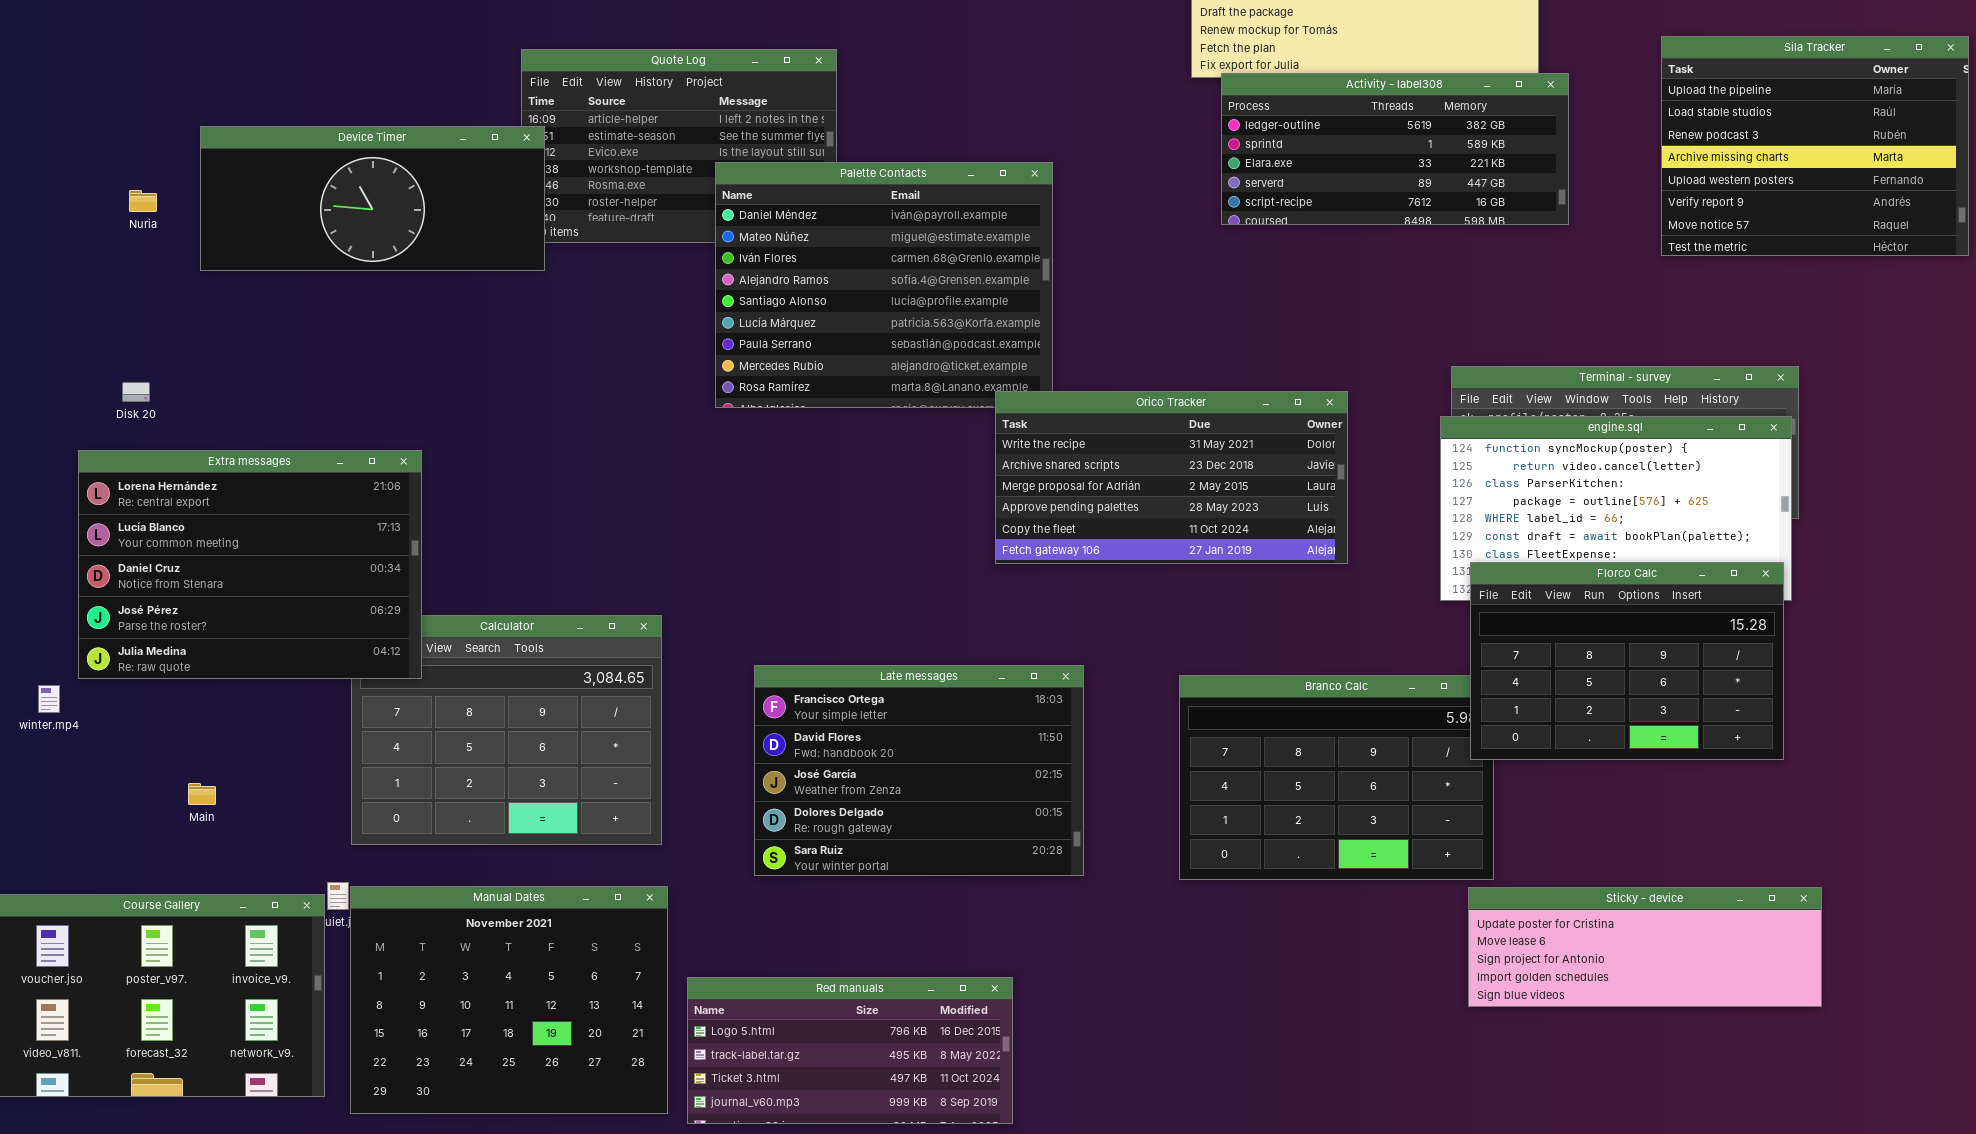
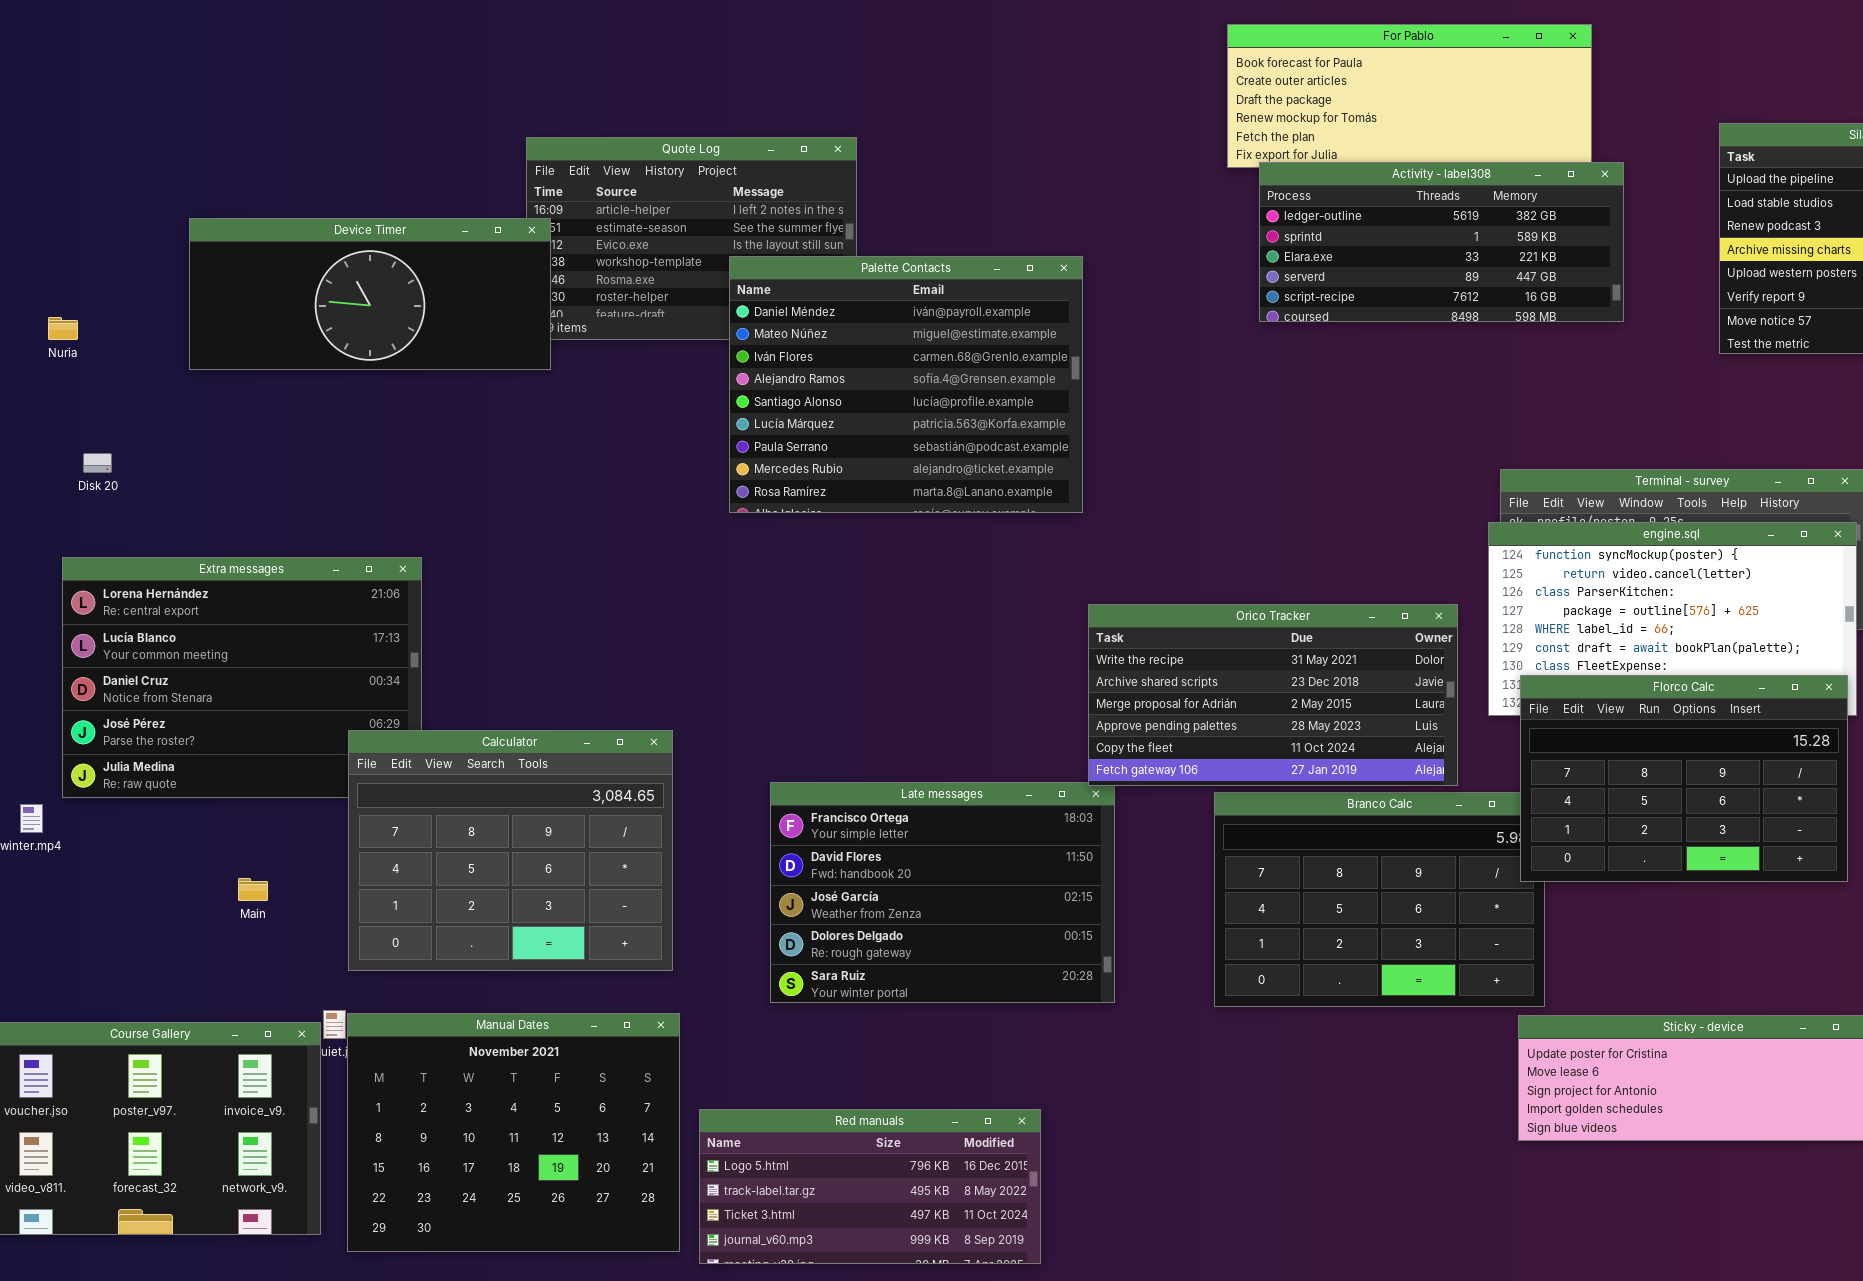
Nuria: [129,190,157,212] -> [48,317,78,340], moved
Disk 20: [122,382,150,402] -> [83,453,112,473], moved
Orico Tracker: [995,391,1348,564] -> [1088,604,1458,786], moved
Calculator: [351,615,662,845] -> [348,730,673,971], raised
Main: [188,783,216,805] -> [238,878,268,901], moved

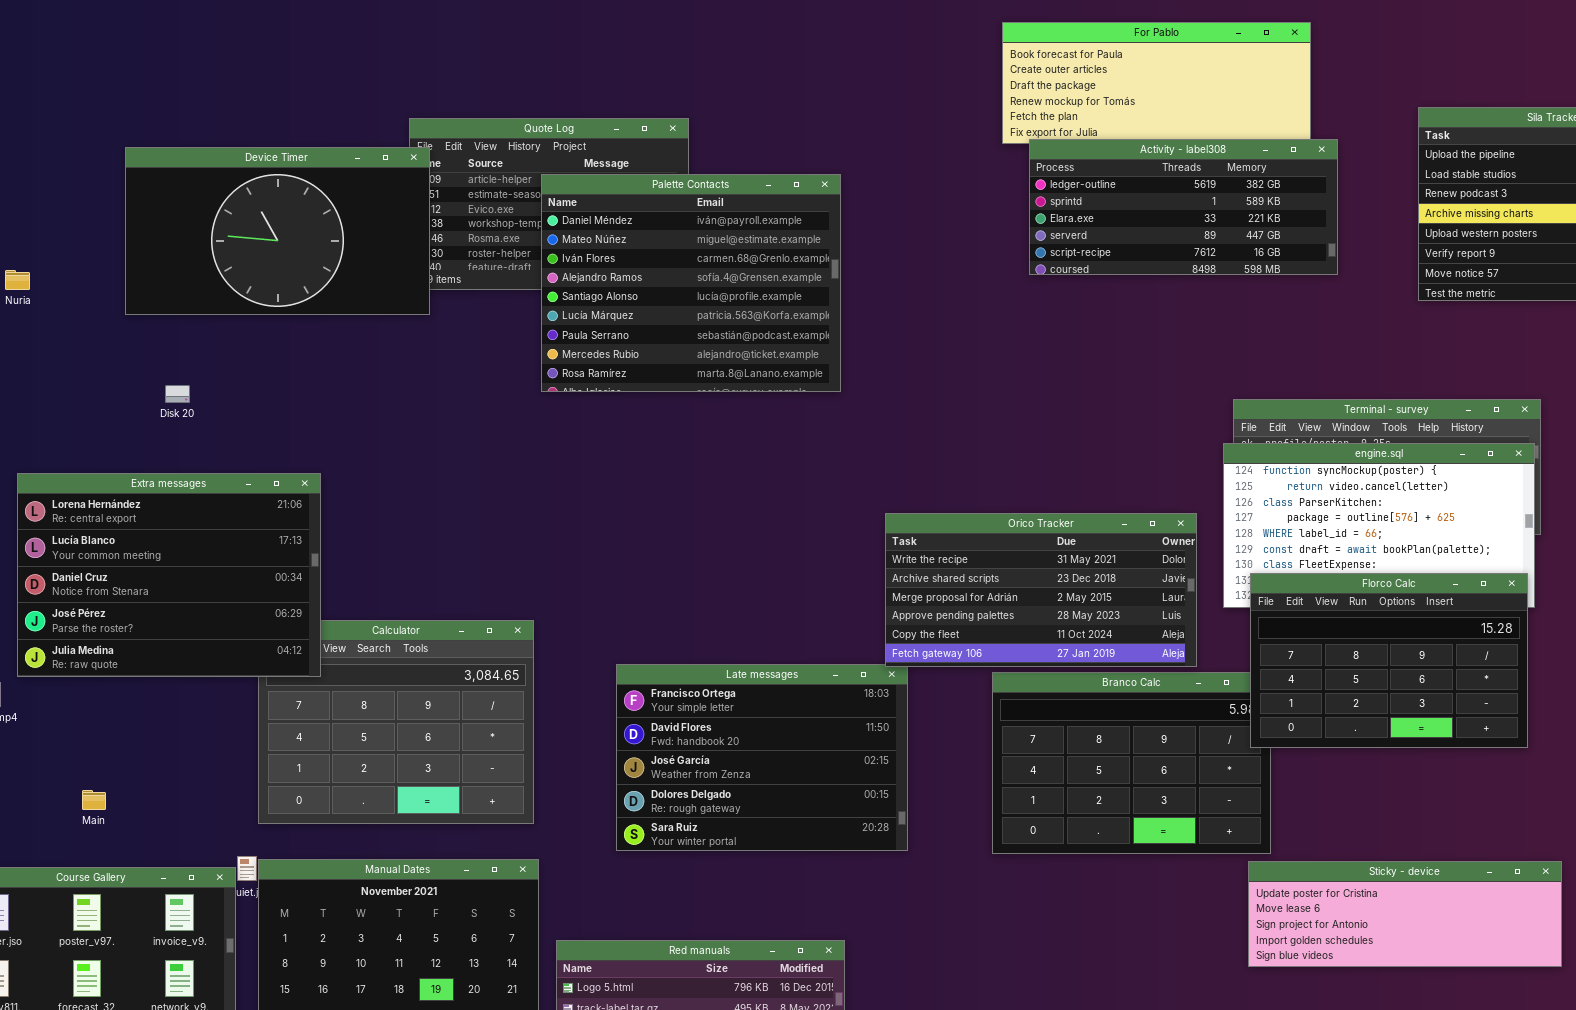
Device Timer: [189,218,551,370] -> [125,147,430,315], resized
Palette Contacts: [729,256,1083,513] -> [541,174,841,392], moved
Disk 20: [83,453,112,473] -> [165,385,190,403], moved
Extra messages: [62,557,422,798] -> [17,473,321,677], raised
Main: [238,878,268,901] -> [82,790,106,810], moved

